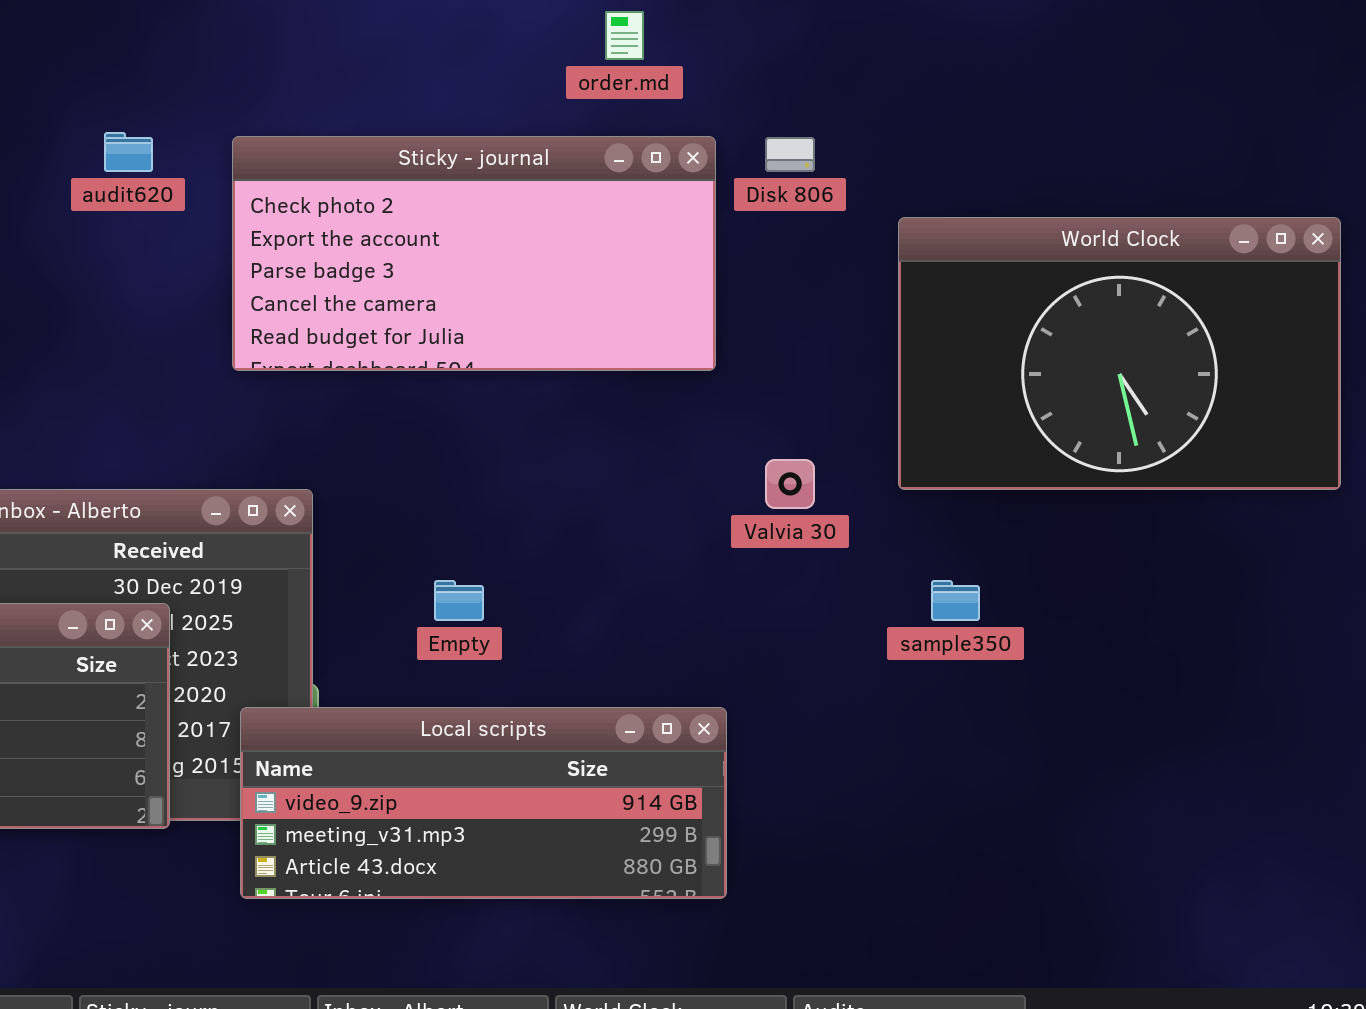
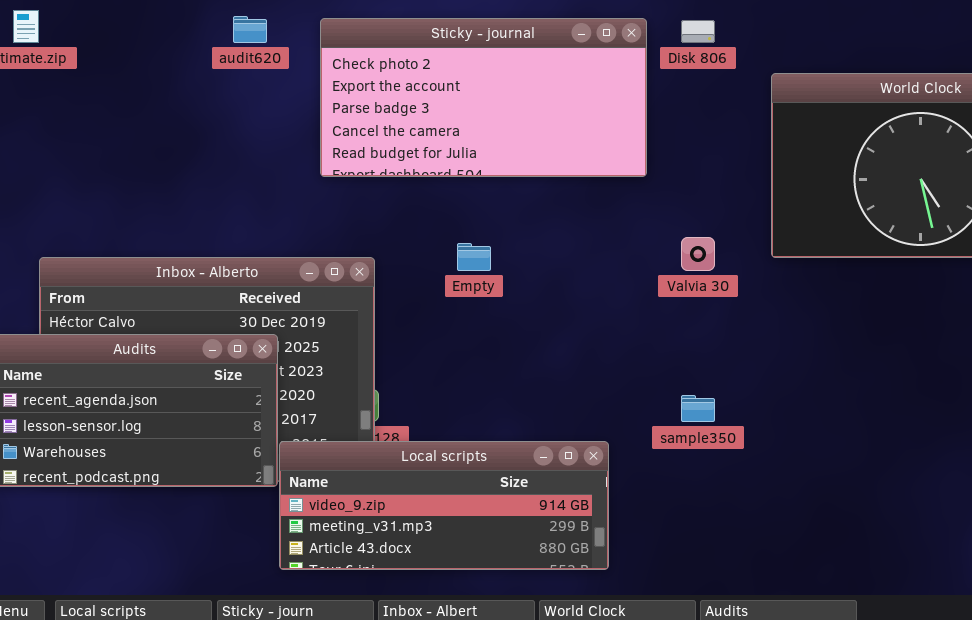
Empty: [434,580,484,621] -> [457,243,491,271], moved
sample350: [931,580,980,621] -> [681,395,715,422], moved
Local scripts: [240,707,727,899] -> [279,441,609,570], moved

